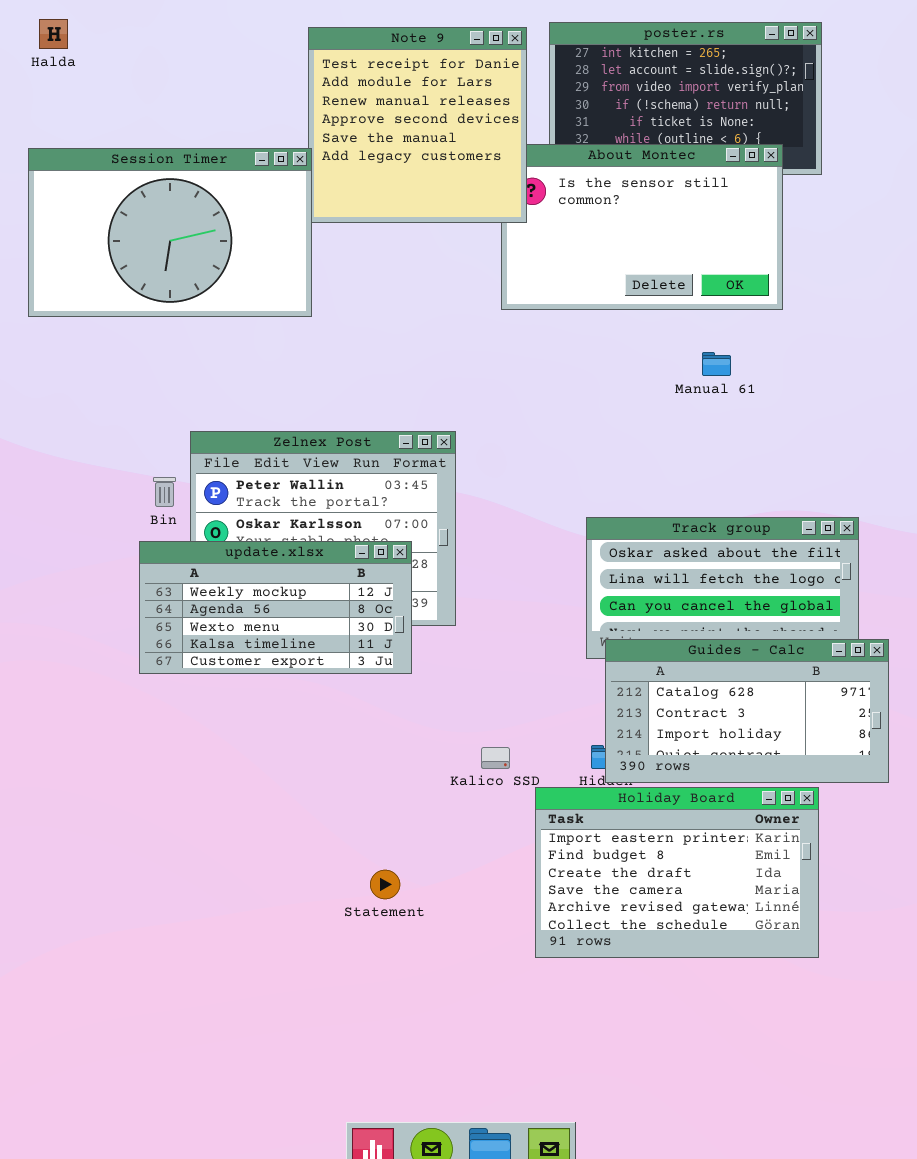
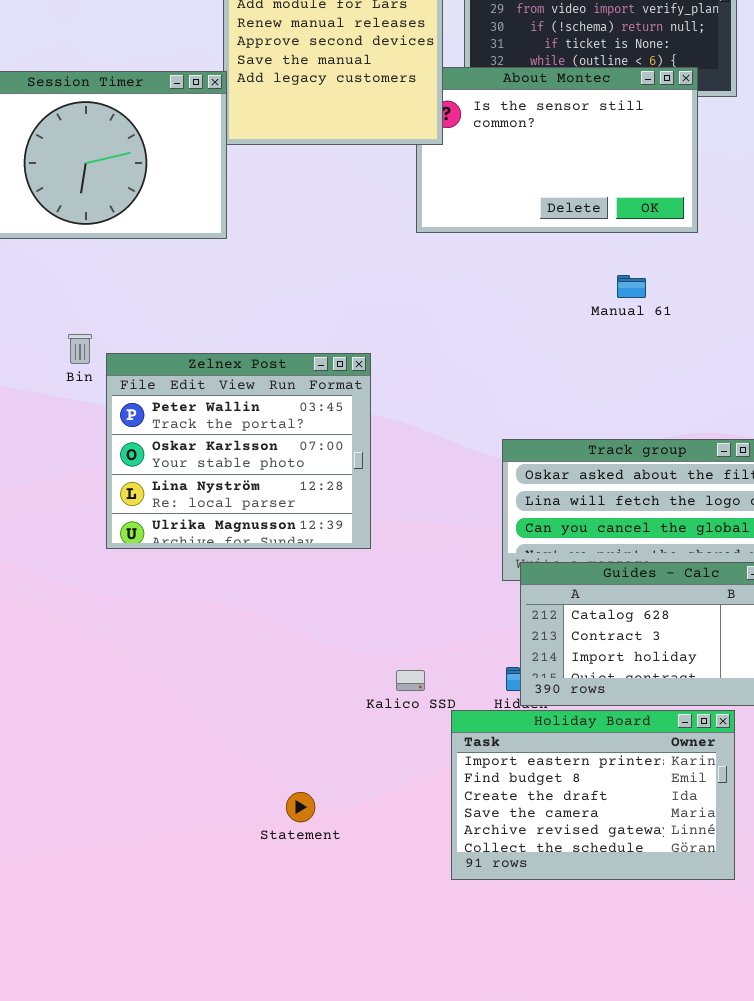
Bin: [153,477,176,507] -> [68,334,92,364], moved
update.xlsx: [139,541,412,674] -> none, closed

